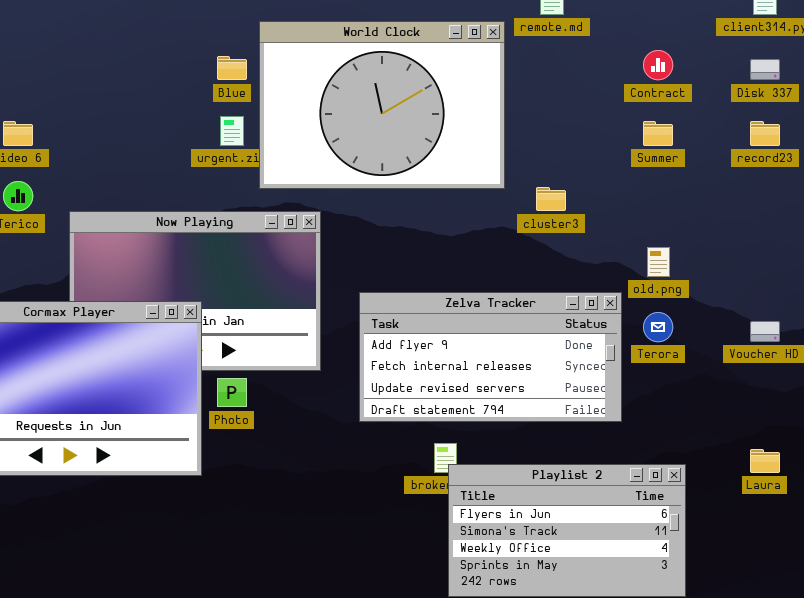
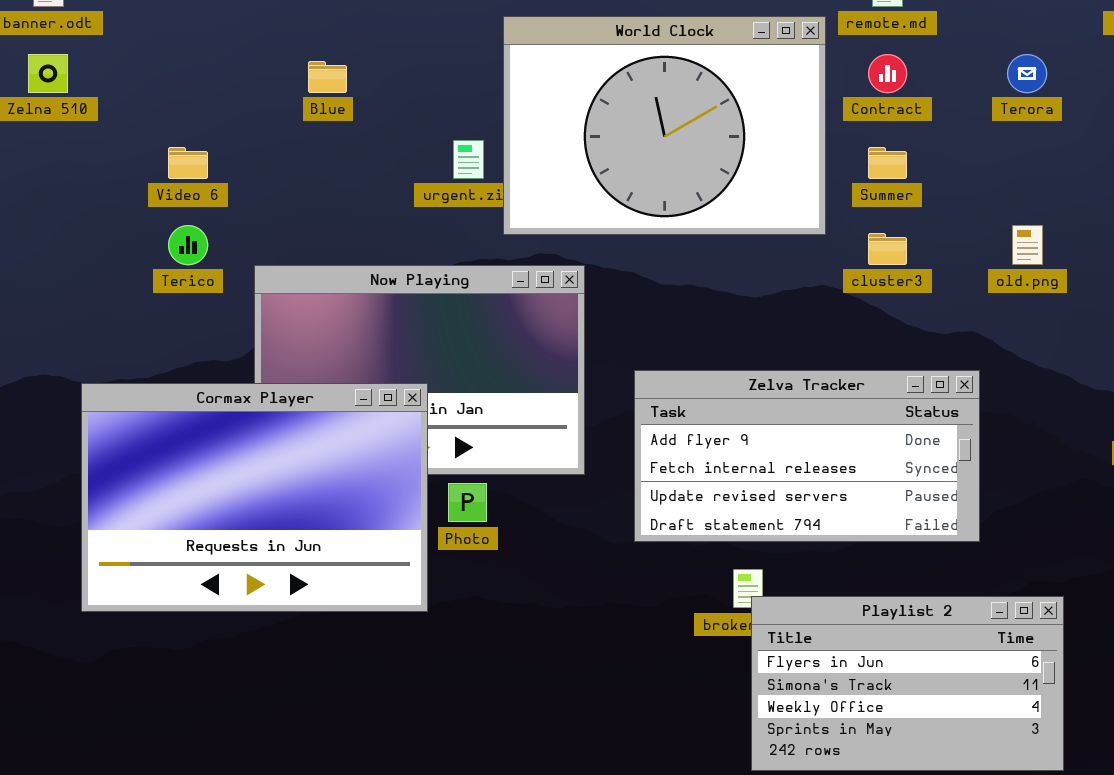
Contract: [643,50,673,80] -> [868,54,907,93], moved
Blue: [217,56,247,80] -> [308,61,347,93], moved
Summer: [643,121,673,146] -> [868,147,907,179], moved
old.png: [647,247,670,277] -> [1012,225,1043,265], moved
Terora: [643,312,673,342] -> [1007,54,1047,93], moved

